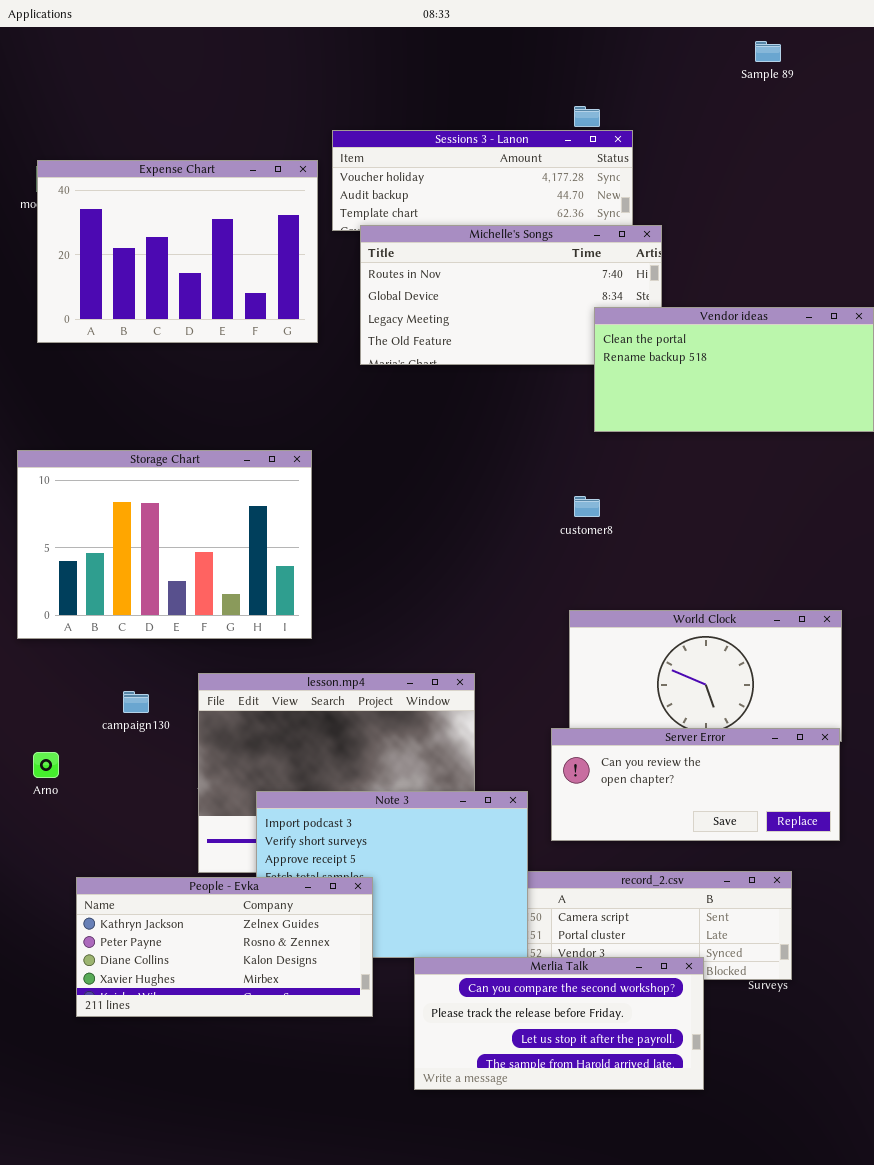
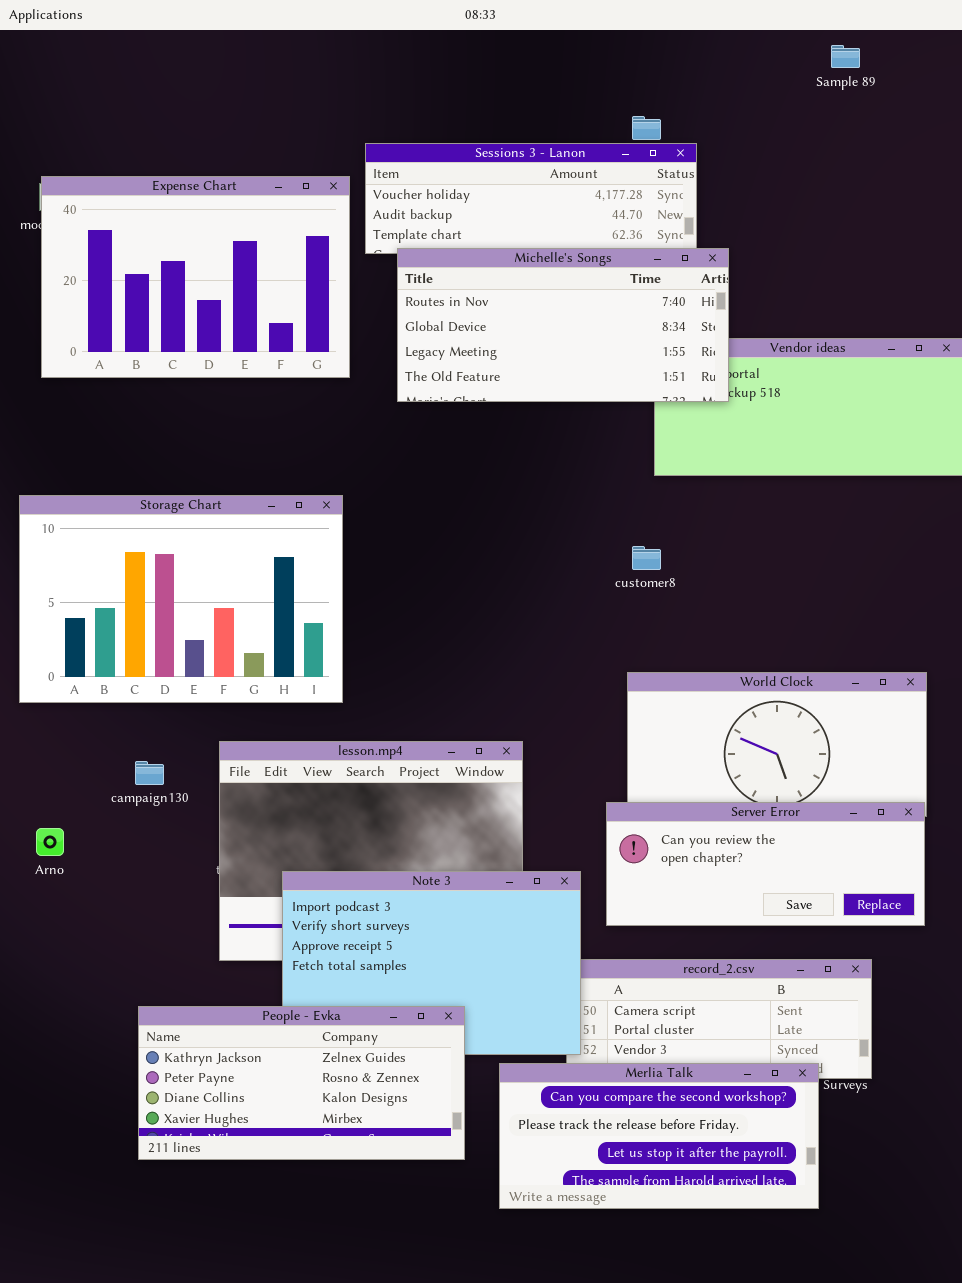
Michelle's Songs: [360,225,662,365] -> [397,248,729,402], raised
People - Evka: [76,877,373,1017] -> [138,1006,465,1160], moved
Merlia Talk: [414,957,704,1090] -> [499,1063,819,1209], moved

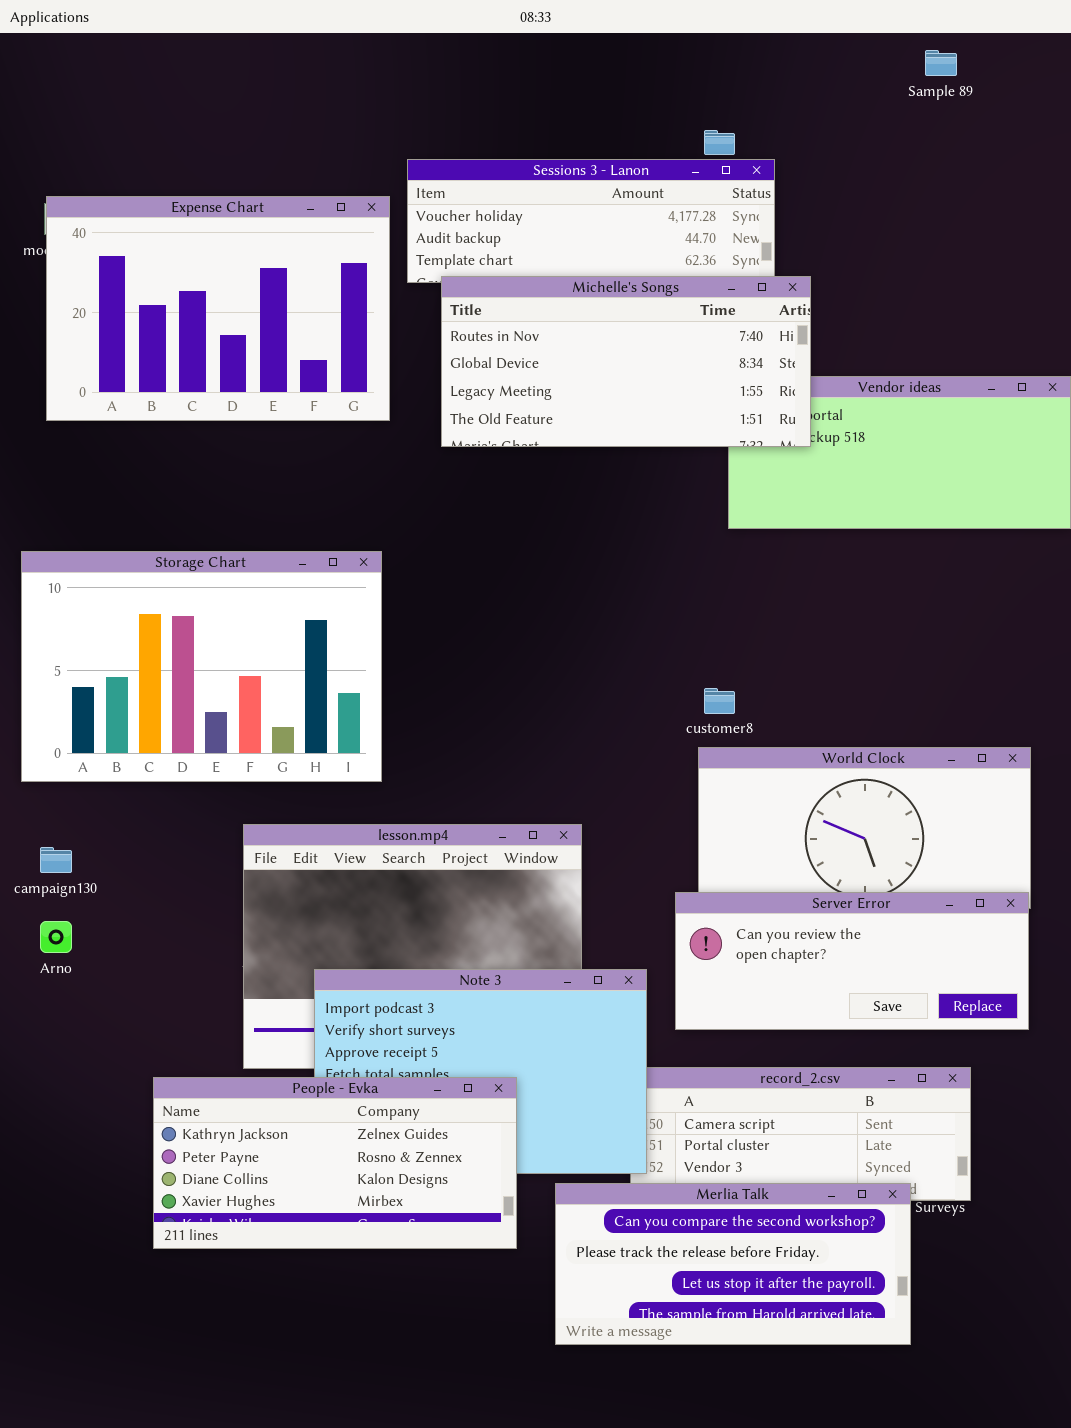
customer8: [632,546,661,570] -> [704,688,735,714], moved
campaign130: [135,761,164,785] -> [40,847,72,873], moved
People - Evka: [138,1006,465,1160] -> [153,1077,517,1249], moved

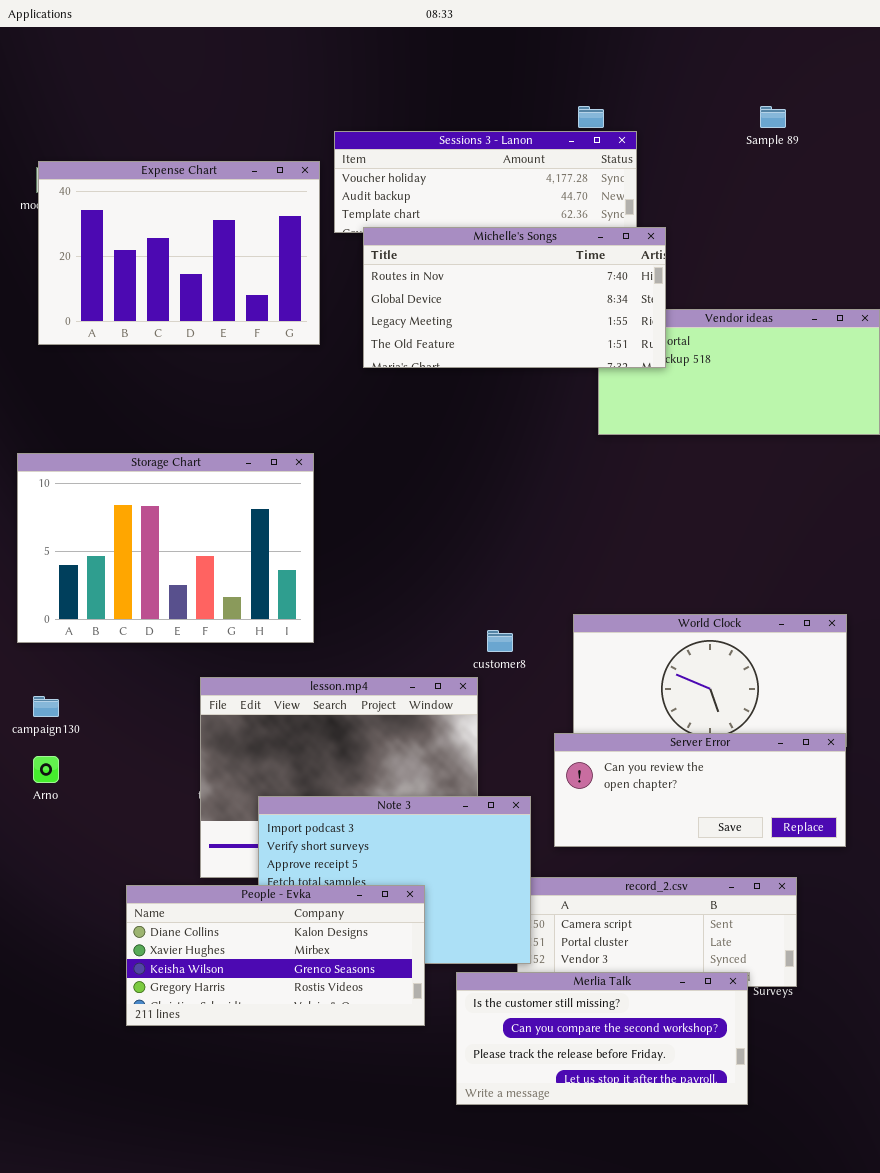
Sample 89: [925,50,957,76] -> [760,106,786,128], moved
customer8: [704,688,735,714] -> [487,630,513,652], moved
People - Evka: [153,1077,517,1249] -> [126,885,425,1026], scrolled down 2 rows
Merlia Talk: [555,1183,911,1345] -> [456,972,748,1105], scrolled up 1 row

